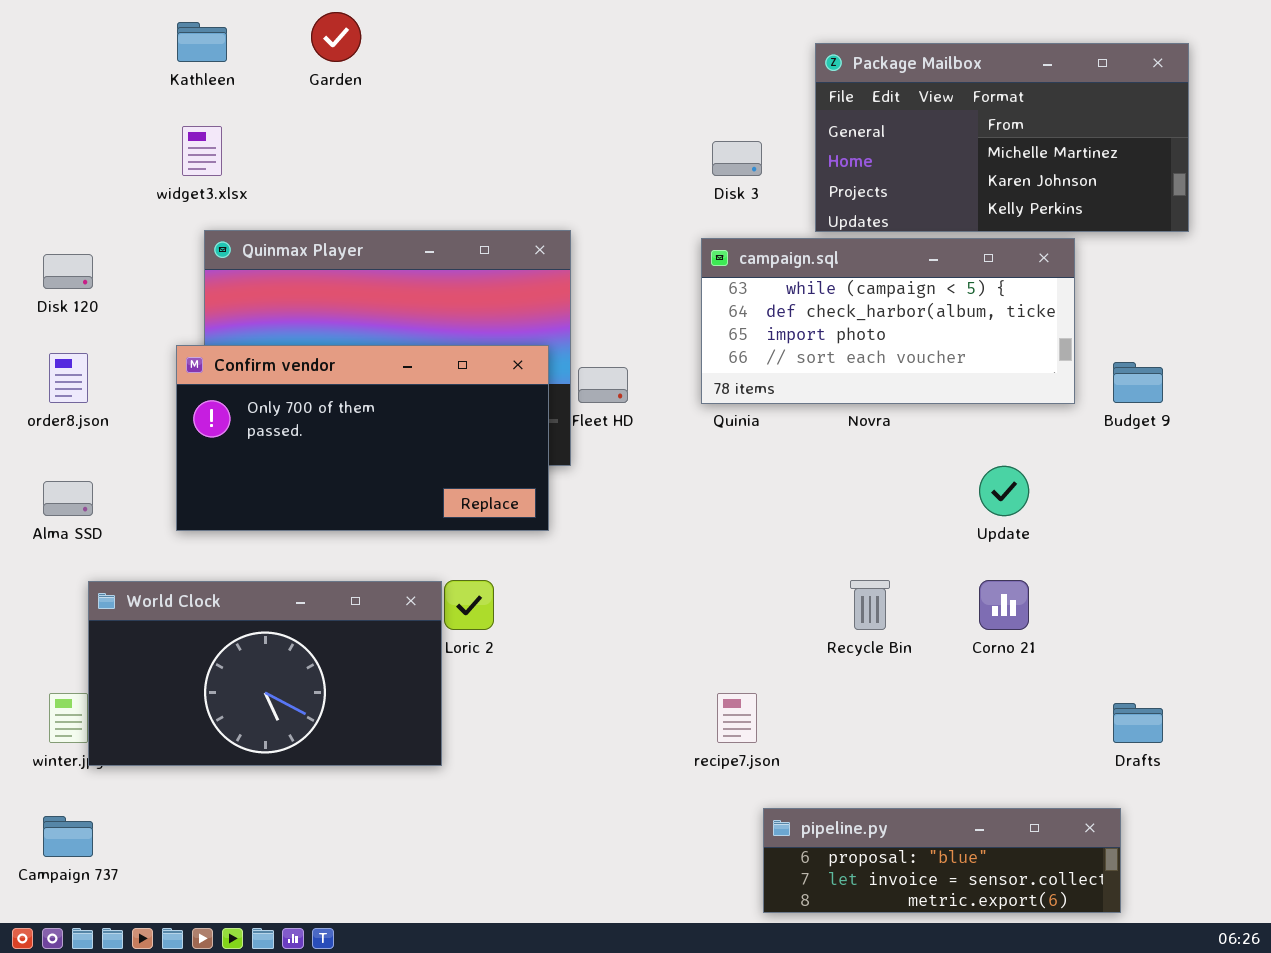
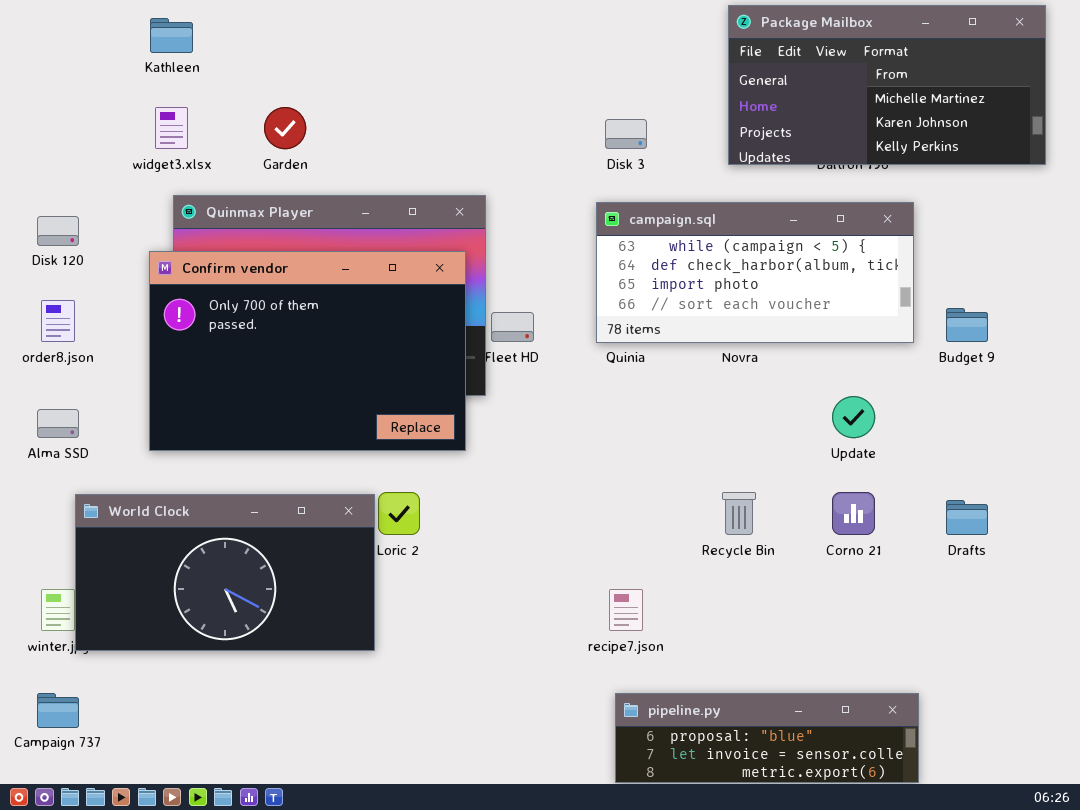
Garden: [311,12,361,62] -> [264,107,306,149], moved
Package Mailbox: [815,43,1189,232] -> [728,5,1046,165], moved
Confirm vendor: [176,345,549,531] -> [149,251,466,451], resized
Drafts: [1113,703,1163,743] -> [946,500,988,535], moved
pipeline.py: [763,808,1121,913] -> [615,693,919,783], moved

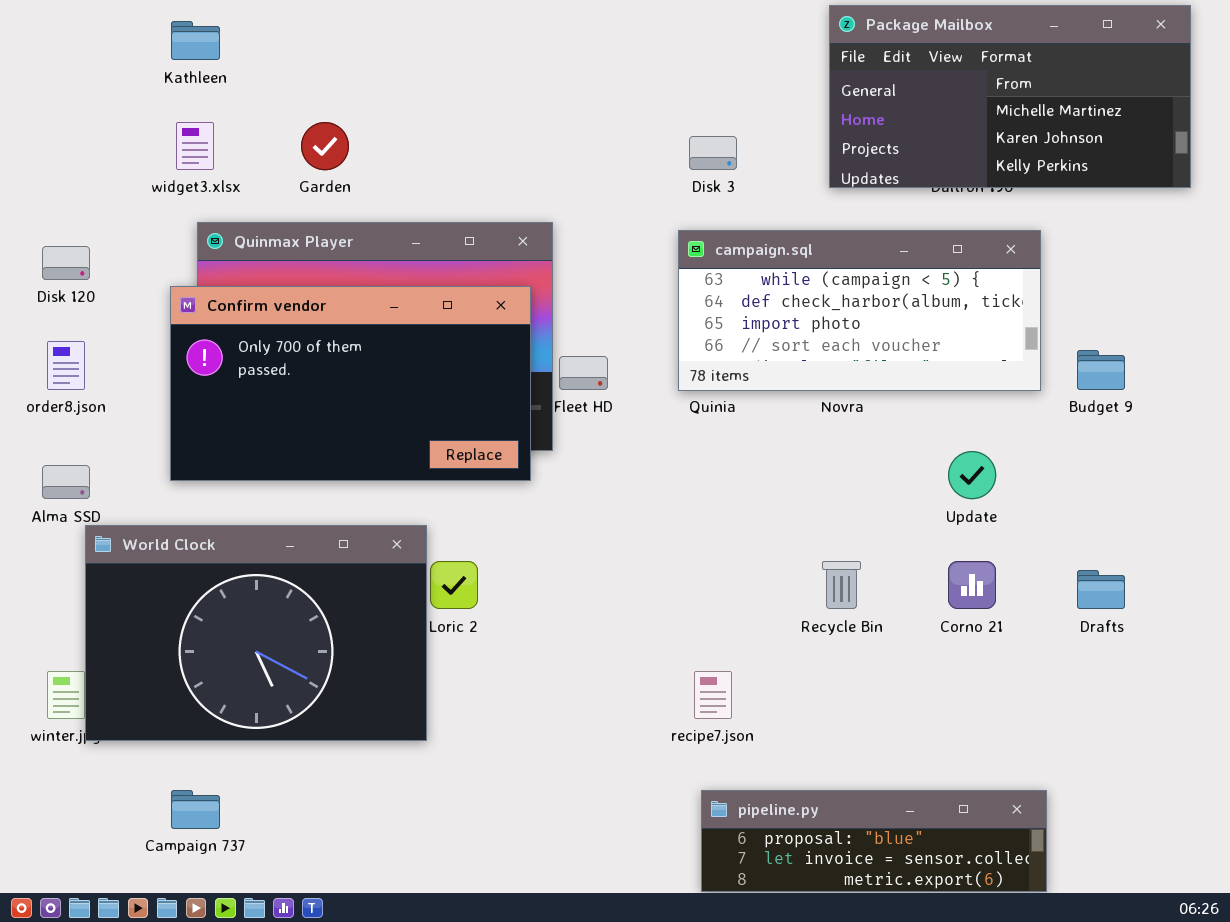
Confirm vendor: [149,251,466,451] -> [170,286,531,481], resized
World Clock: [75,494,375,651] -> [85,525,427,741], resized
Campaign 737: [37,693,79,728] -> [171,790,220,829], moved

